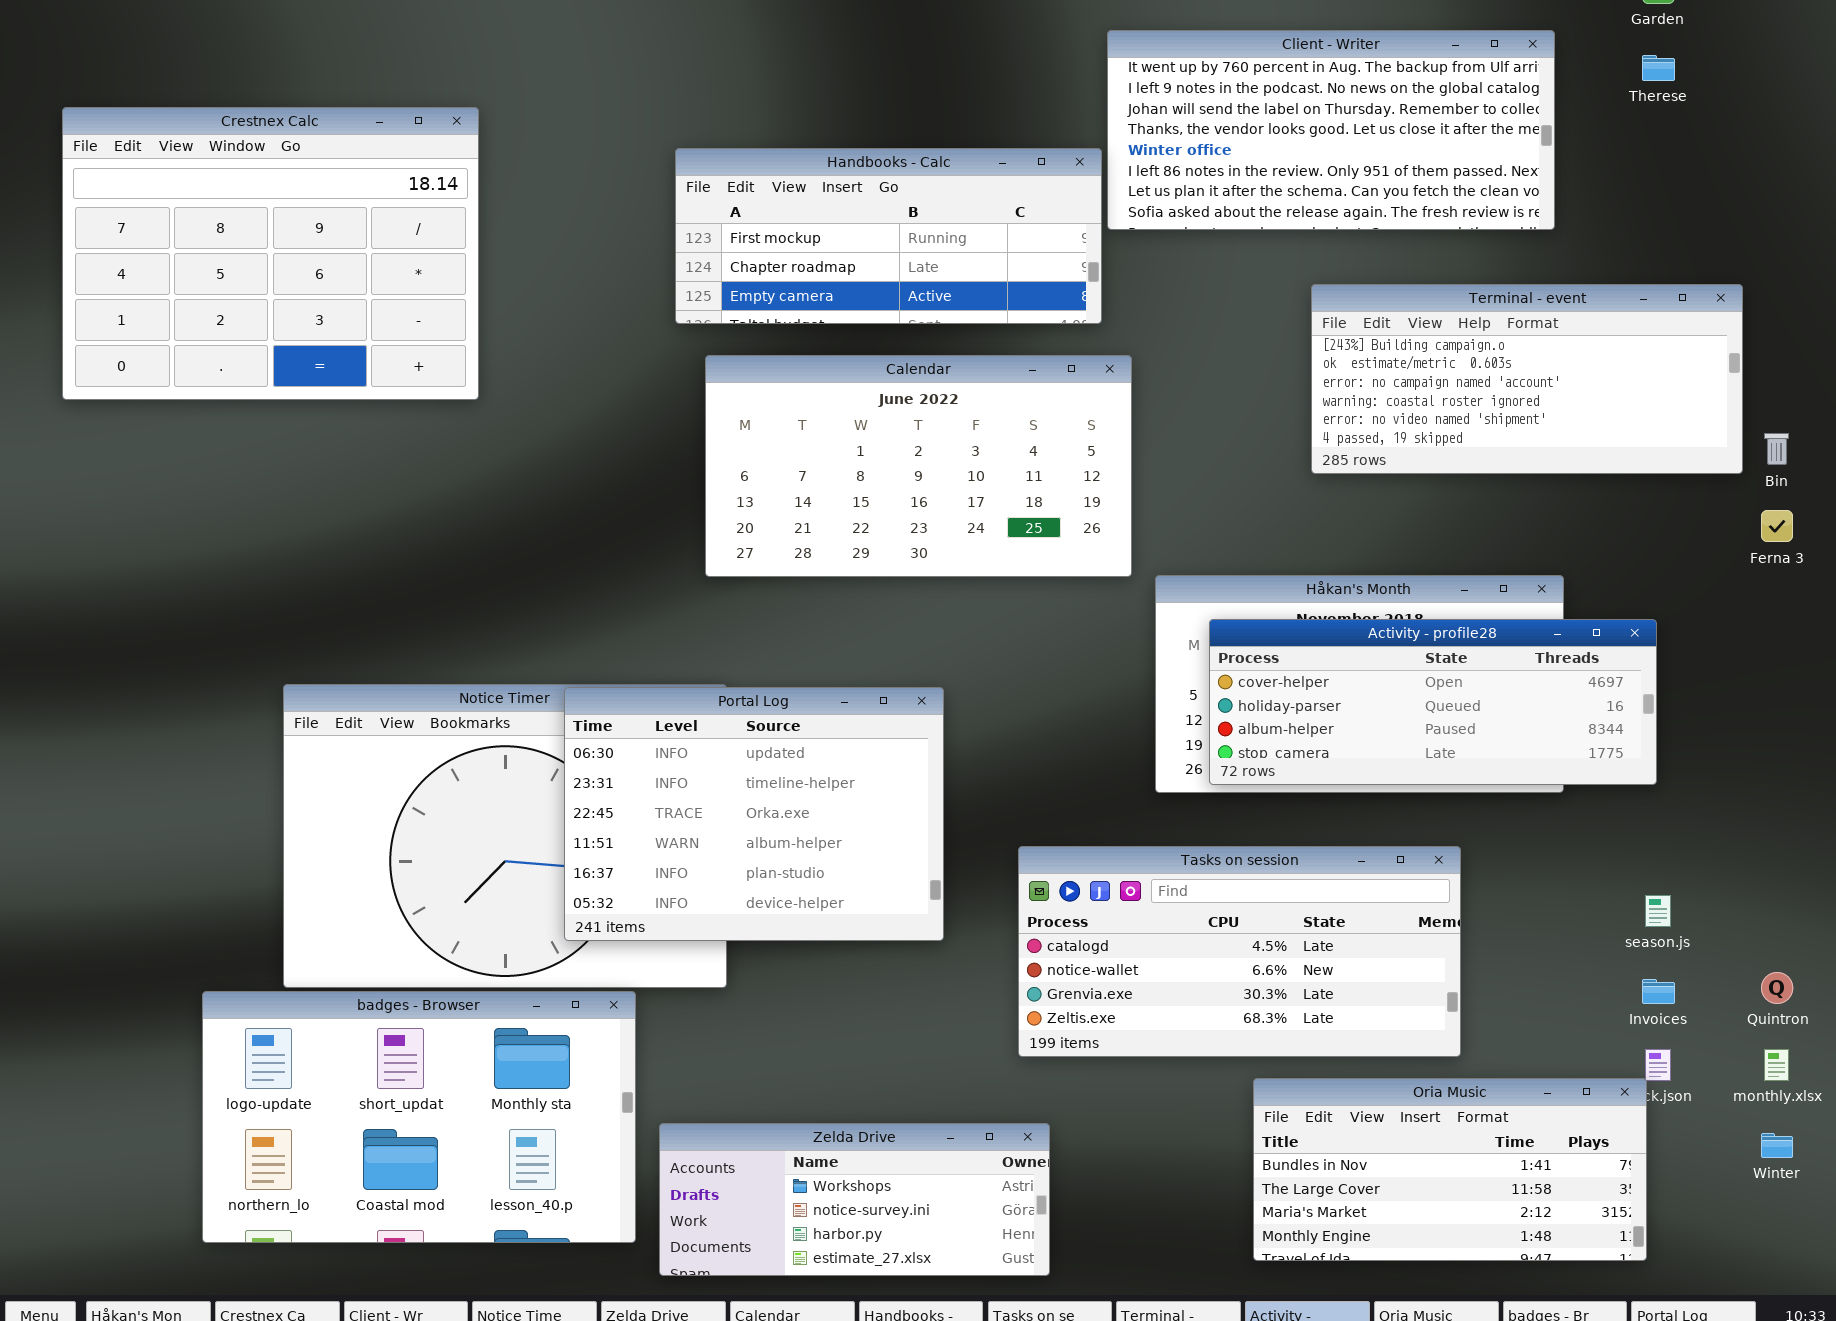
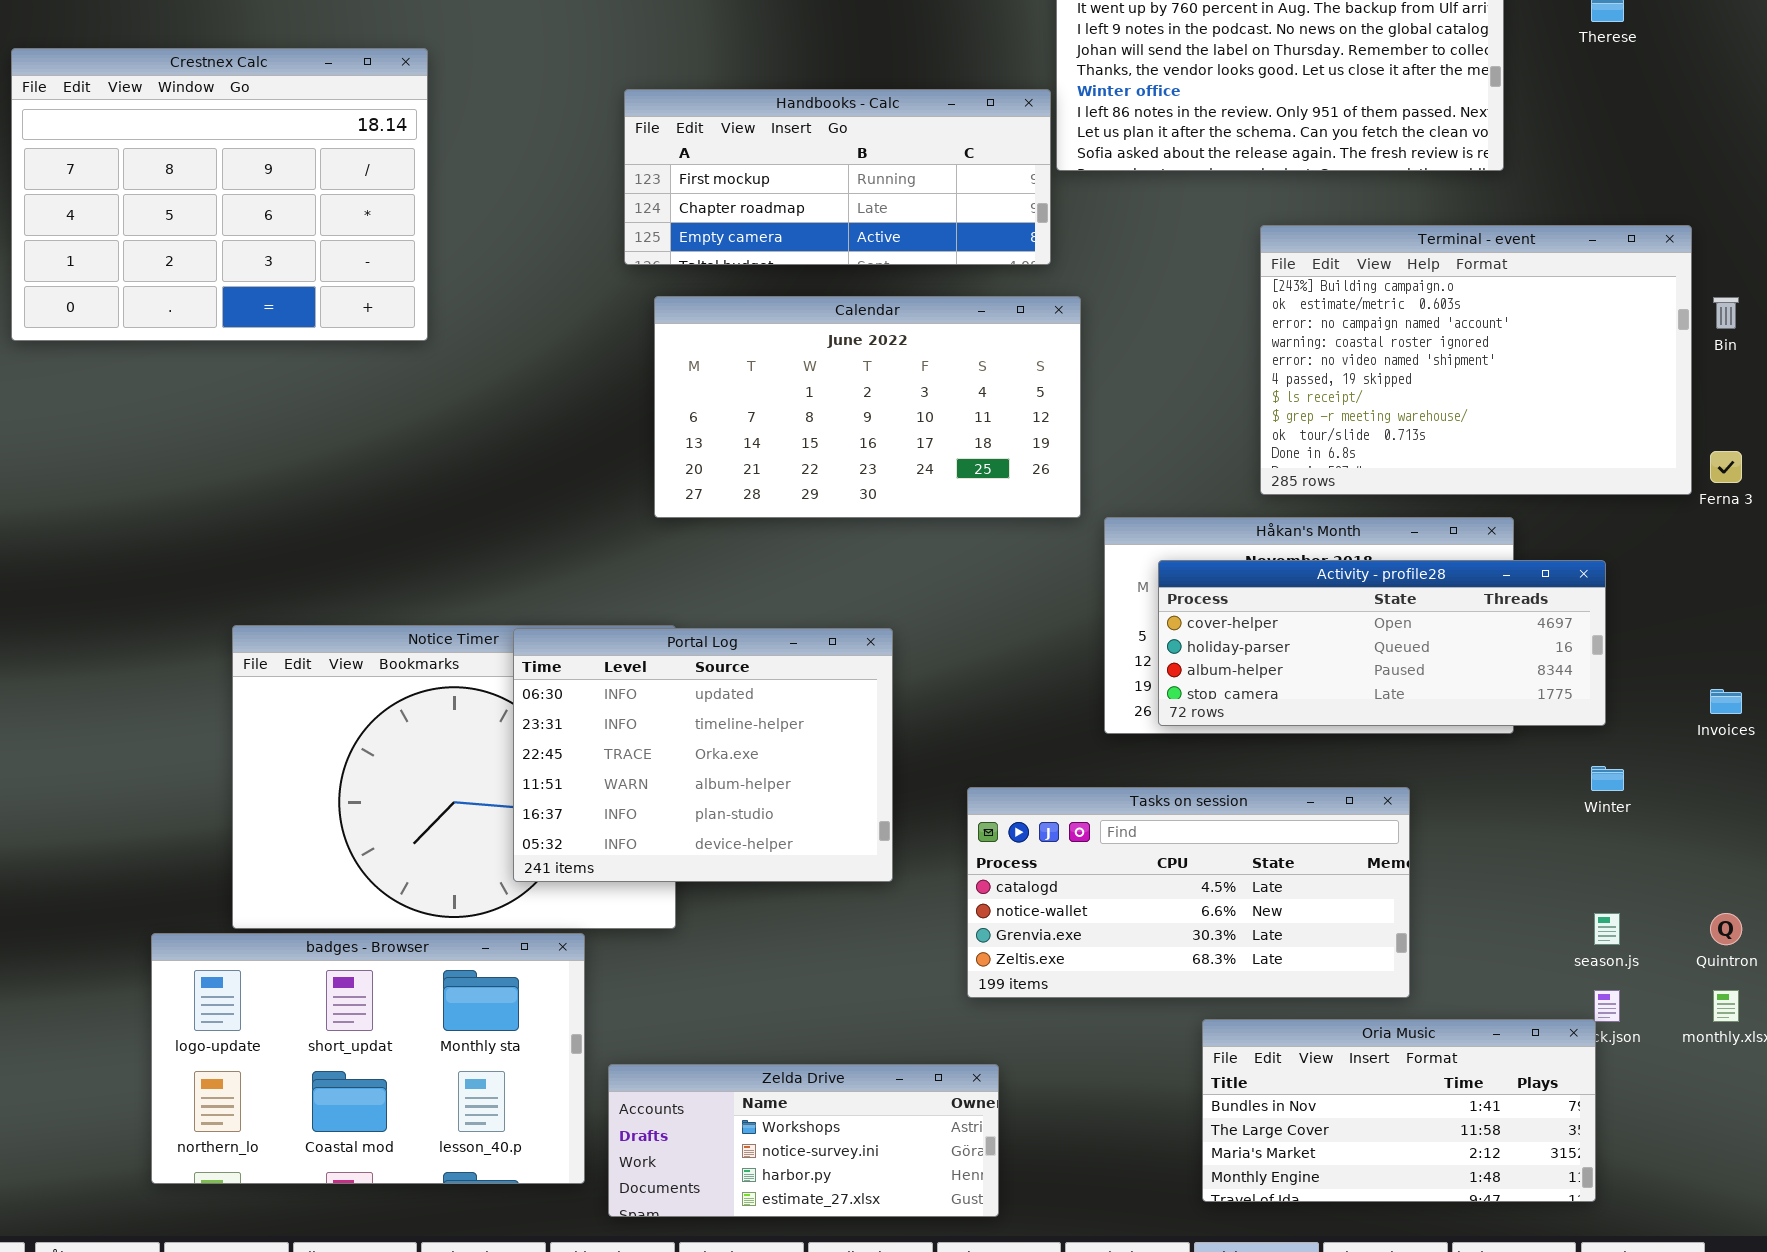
Terminal - event: [1311,284,1743,474] -> [1260,225,1692,495], resized
Bin: [1764,433,1789,465] -> [1713,297,1739,329], moved
season.js: [1645,895,1671,927] -> [1594,913,1620,945], moved
Invoices: [1642,979,1675,1004] -> [1710,689,1742,714], moved
Winter: [1761,1133,1793,1158] -> [1591,766,1624,791], moved

